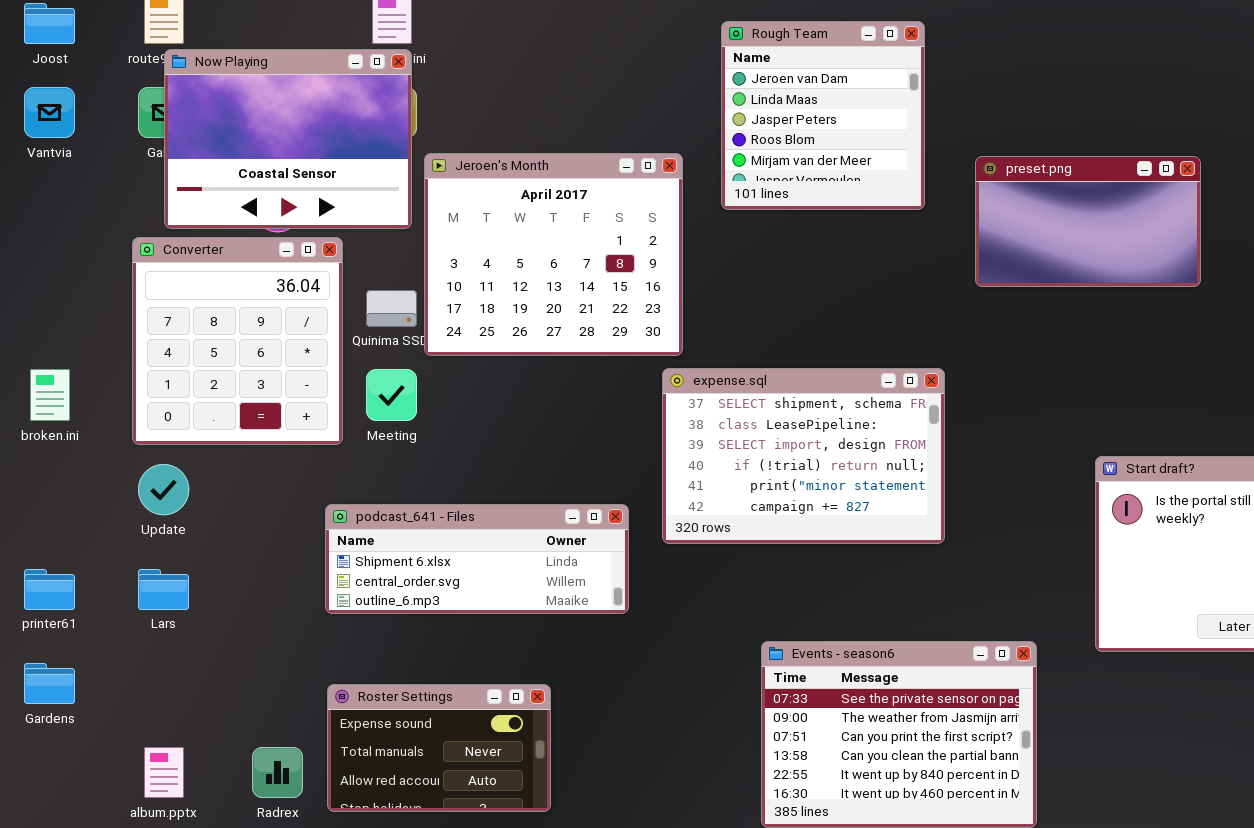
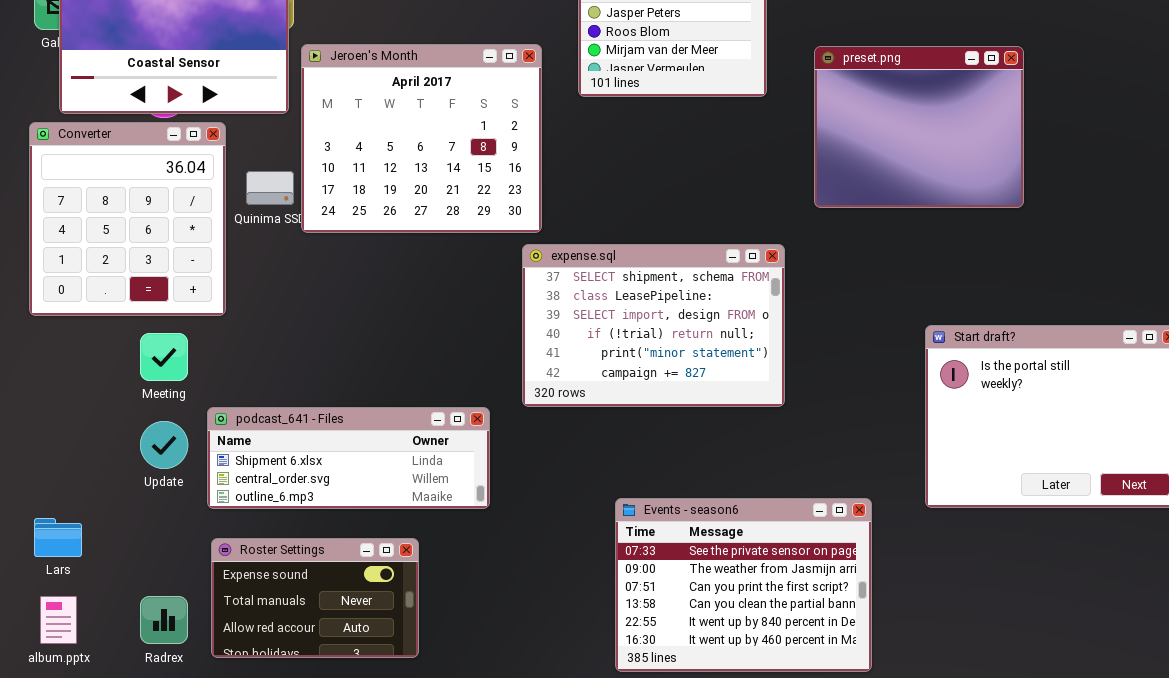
preset.png: [975,156,1201,287] -> [814,46,1024,208], resized
Meeting: [366,369,417,421] -> [140,333,188,381], moved
Update: [138,464,189,515] -> [140,421,188,469], moved
podcast_641 - Files: [325,504,629,614] -> [207,407,490,509], moved
Lars: [138,569,189,610] -> [34,518,82,557], moved

